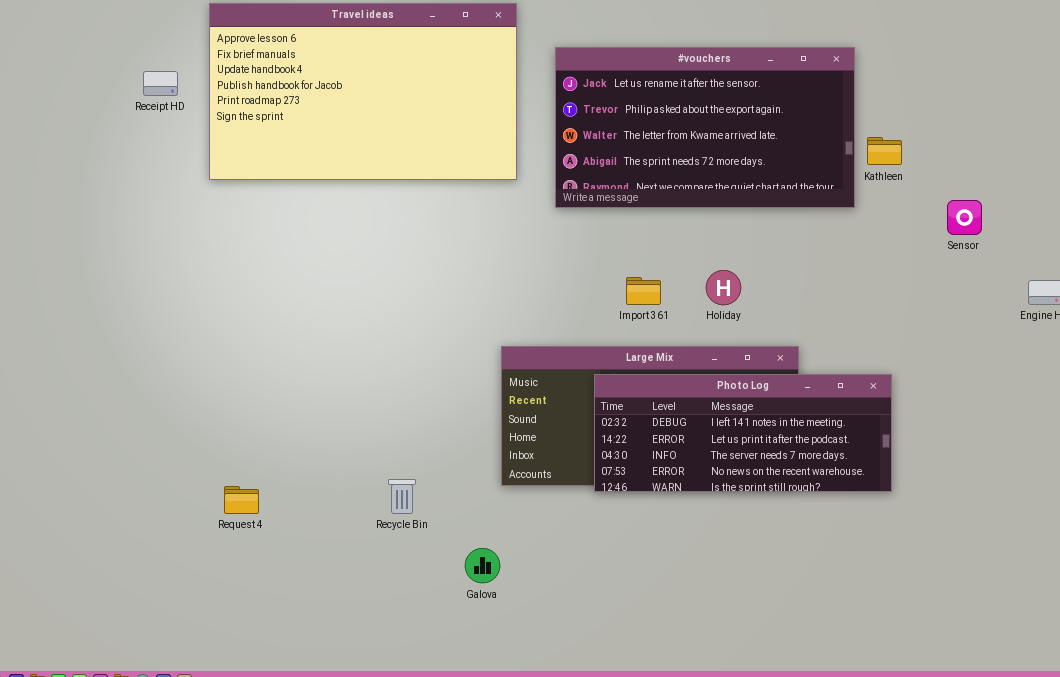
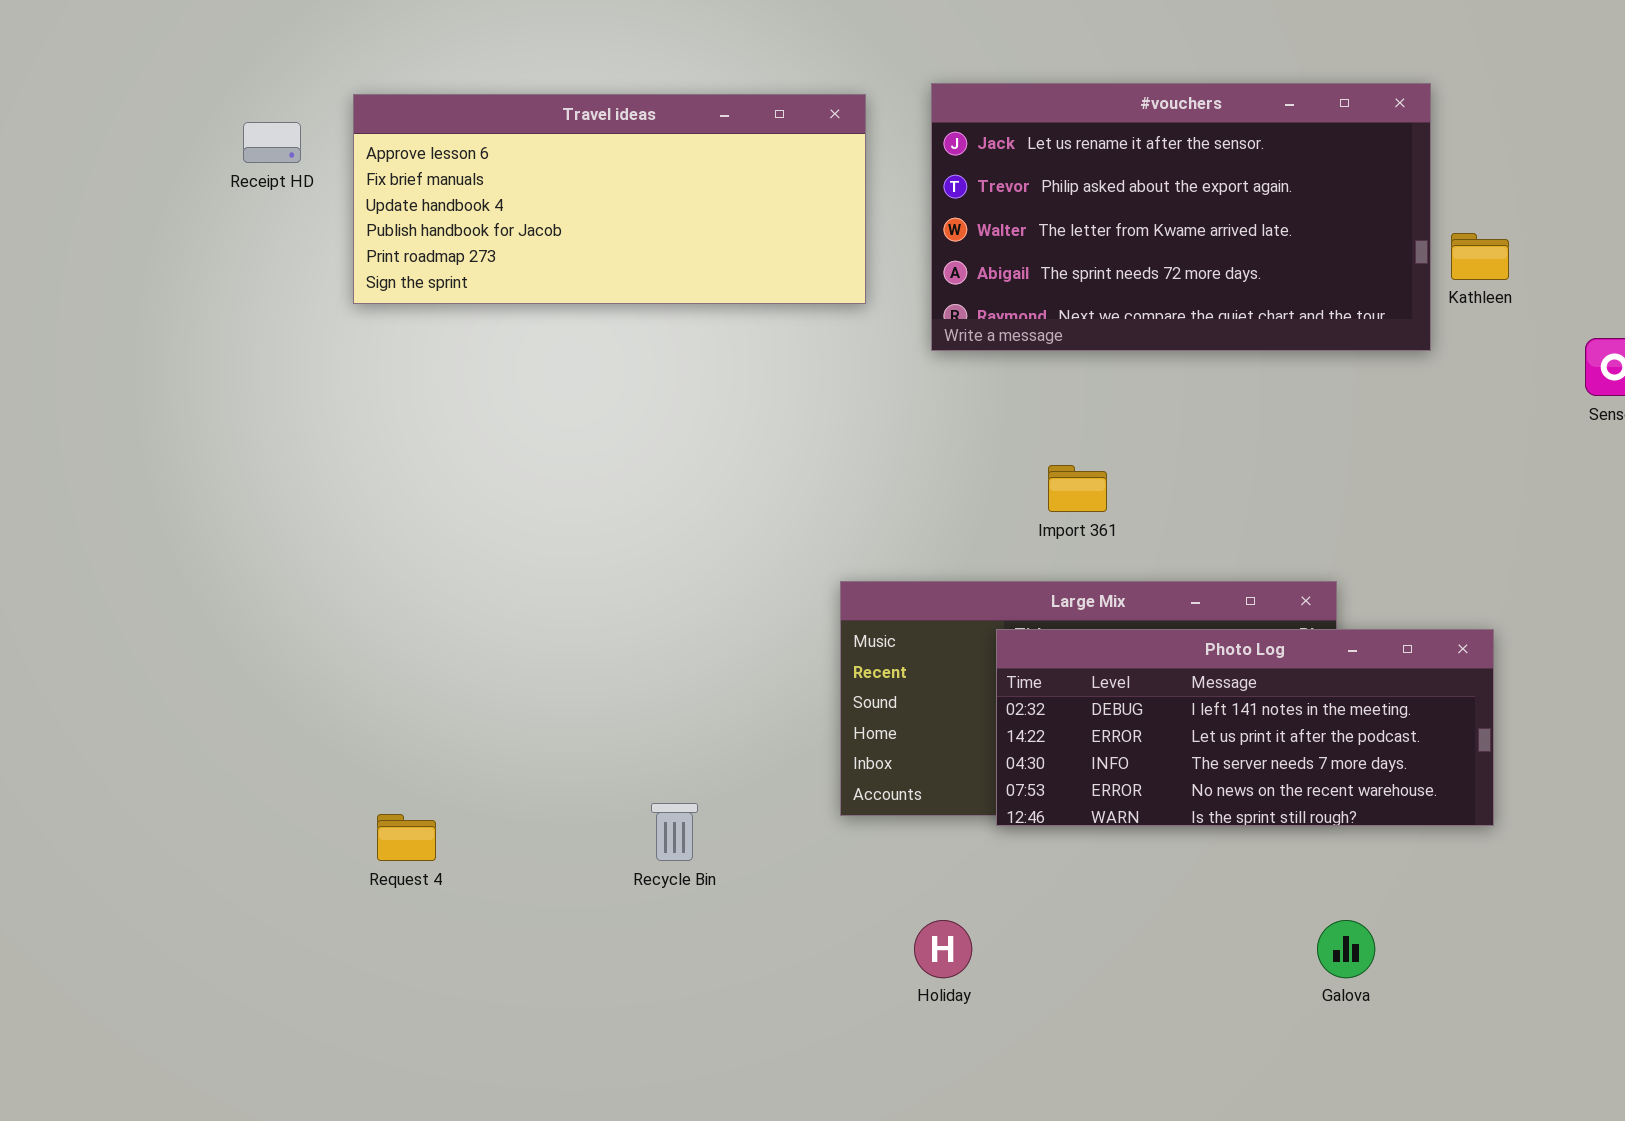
Travel ideas: [209,3,517,180] -> [353,94,866,304], resized
Holiday: [706,270,741,305] -> [914,920,972,978], moved
Galova: [465,548,500,583] -> [1317,920,1375,978], moved

